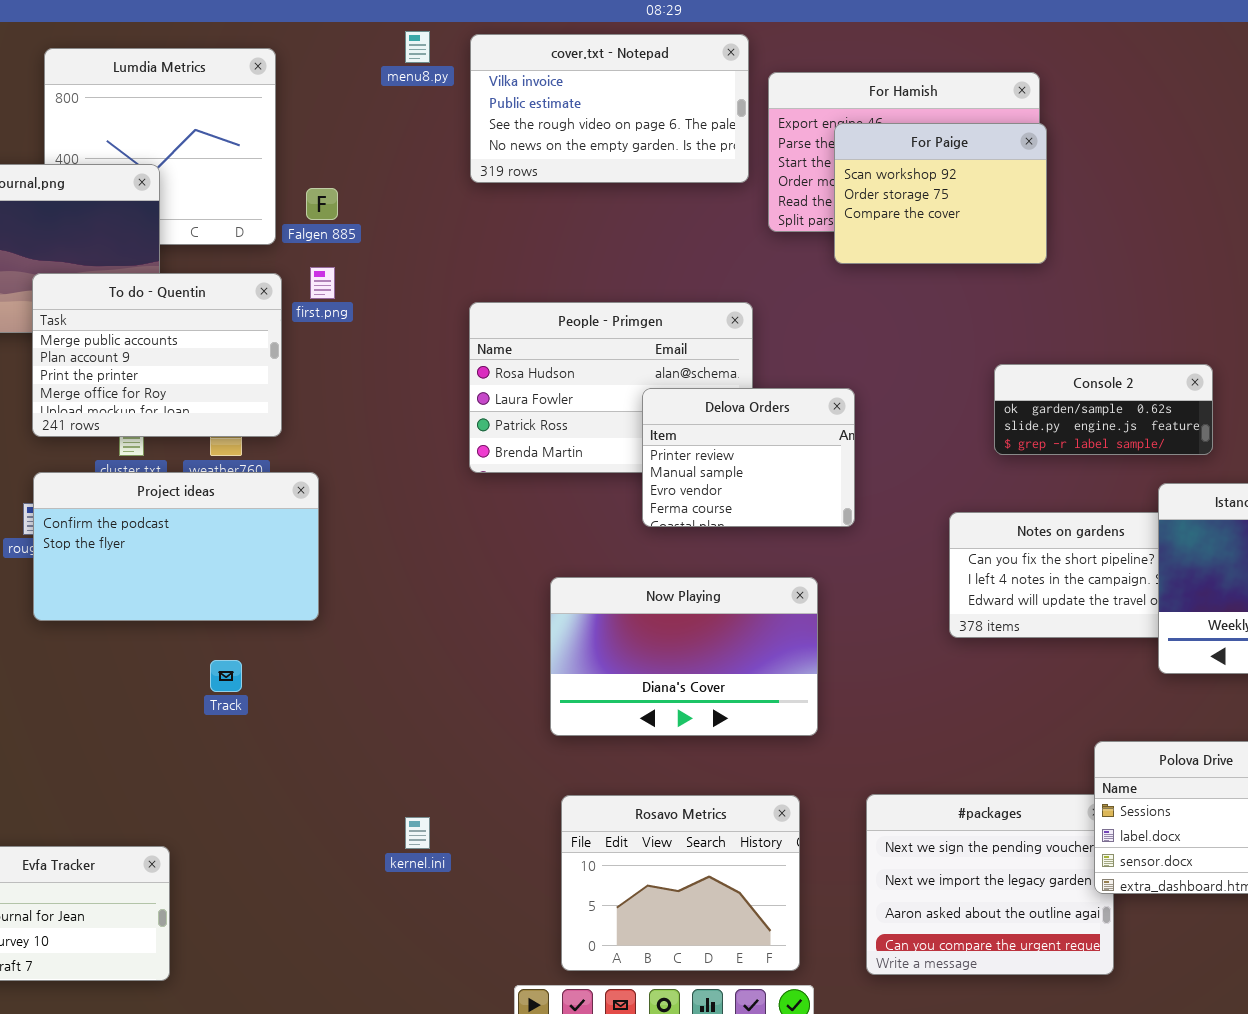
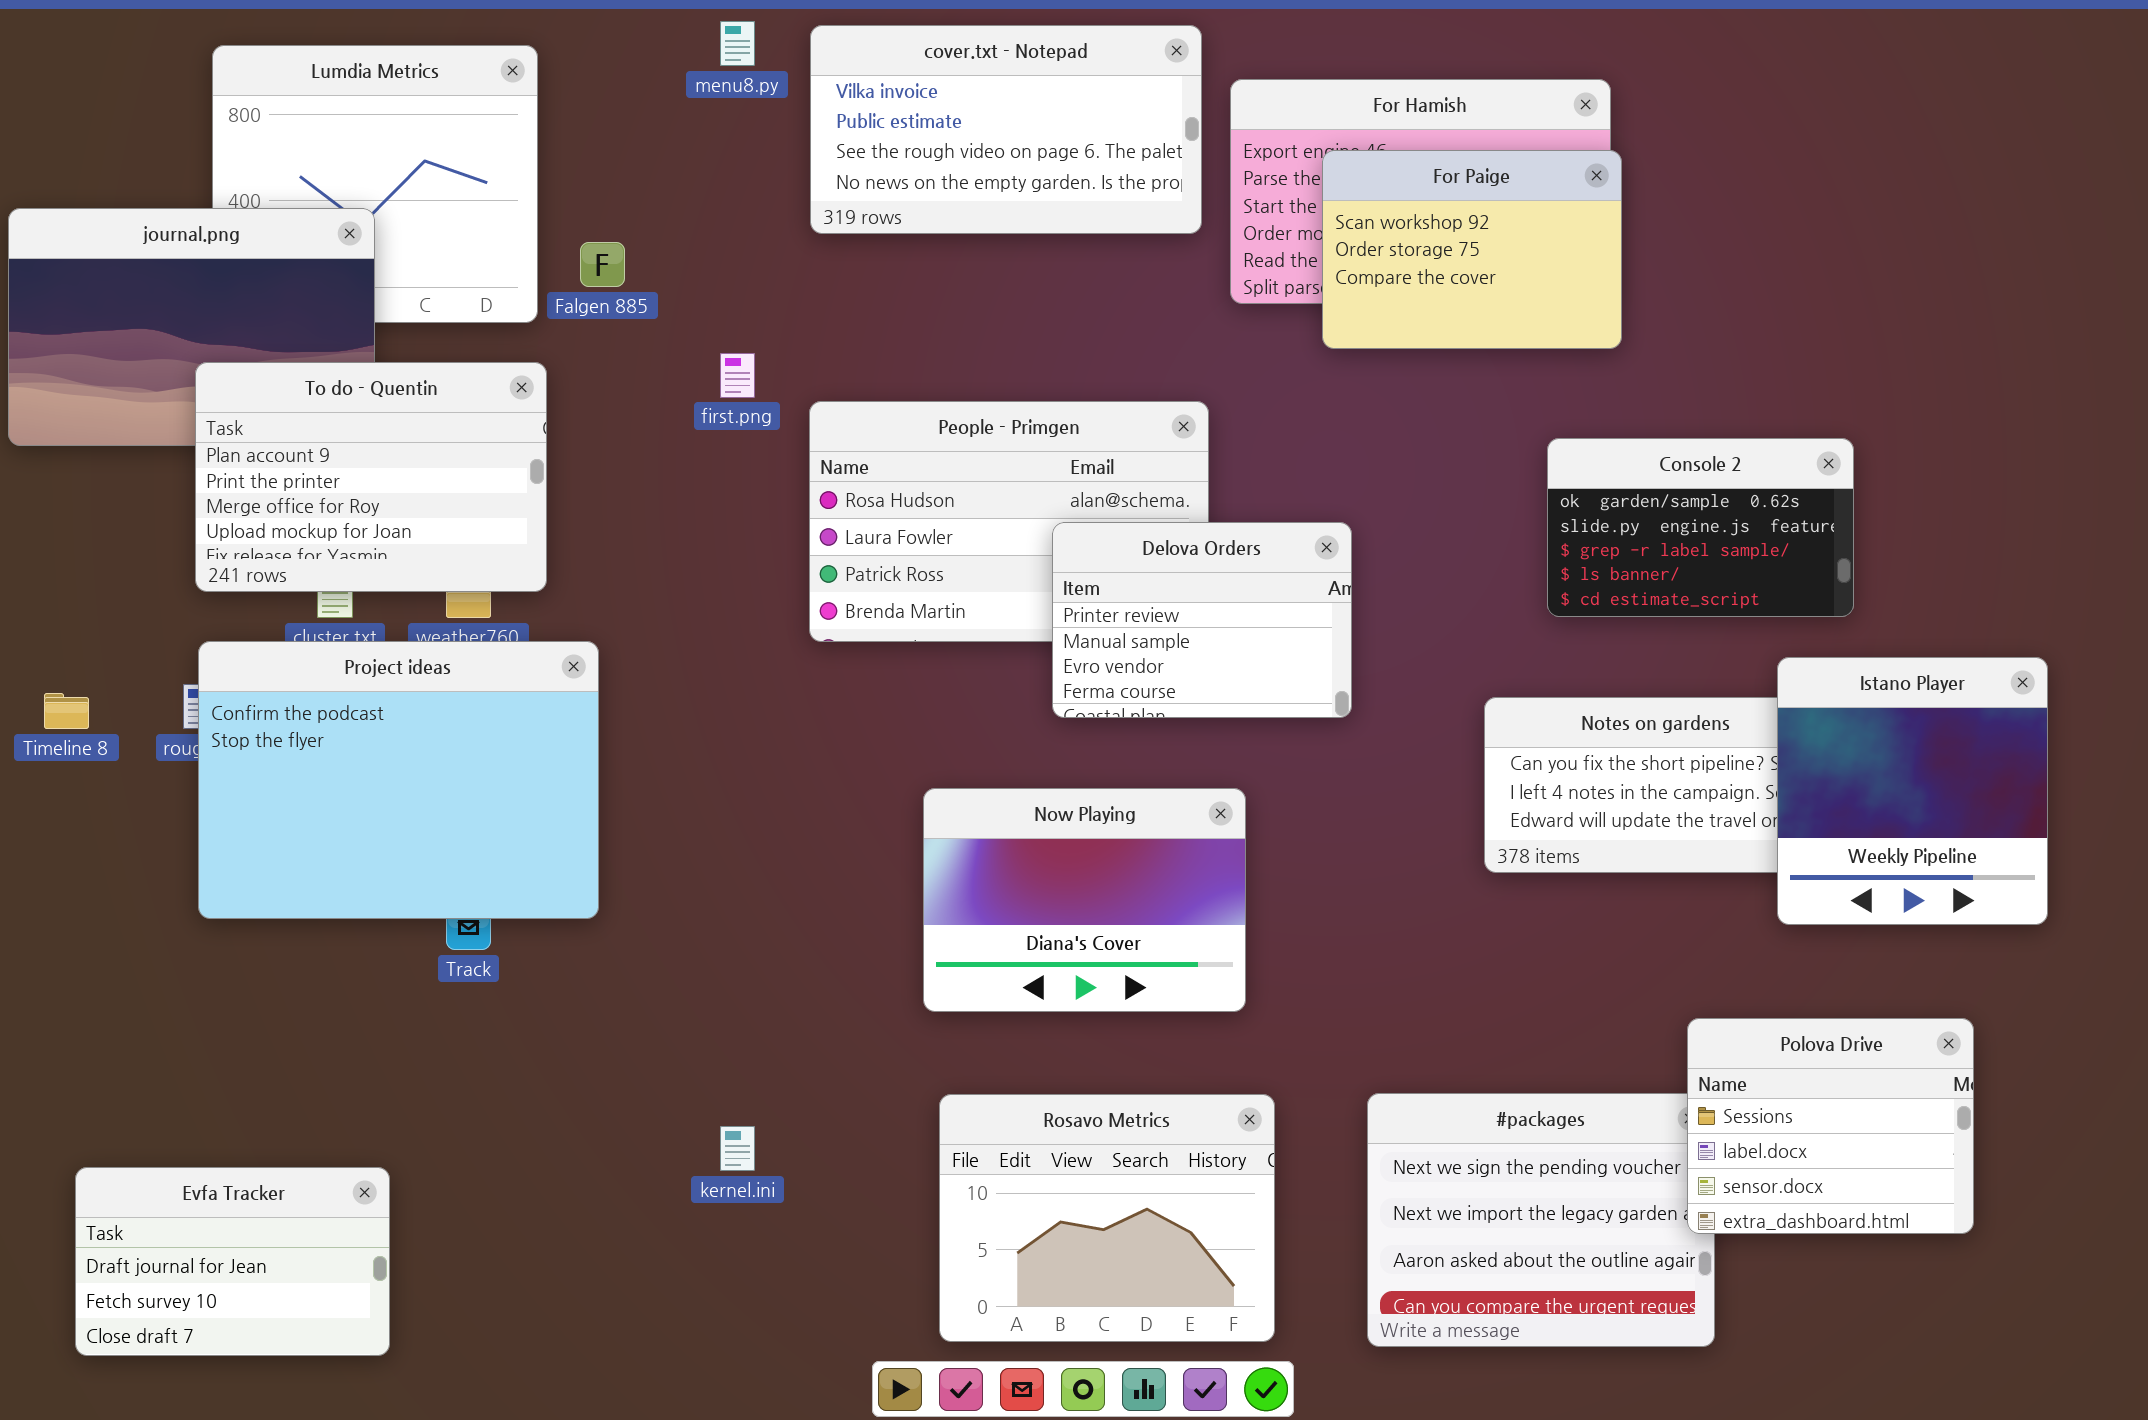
first.png: [310,267,335,299] -> [720,353,755,398], moved
To do - Quentin: [32,273,282,437] -> [195,362,547,592], scrolled down 1 row
Console 2: [994,364,1213,455] -> [1547,438,1854,617], resized
Project ideas: [33,472,319,621] -> [198,641,599,919], resized
Now Playing: [550,577,818,736] -> [923,788,1246,1012], resized

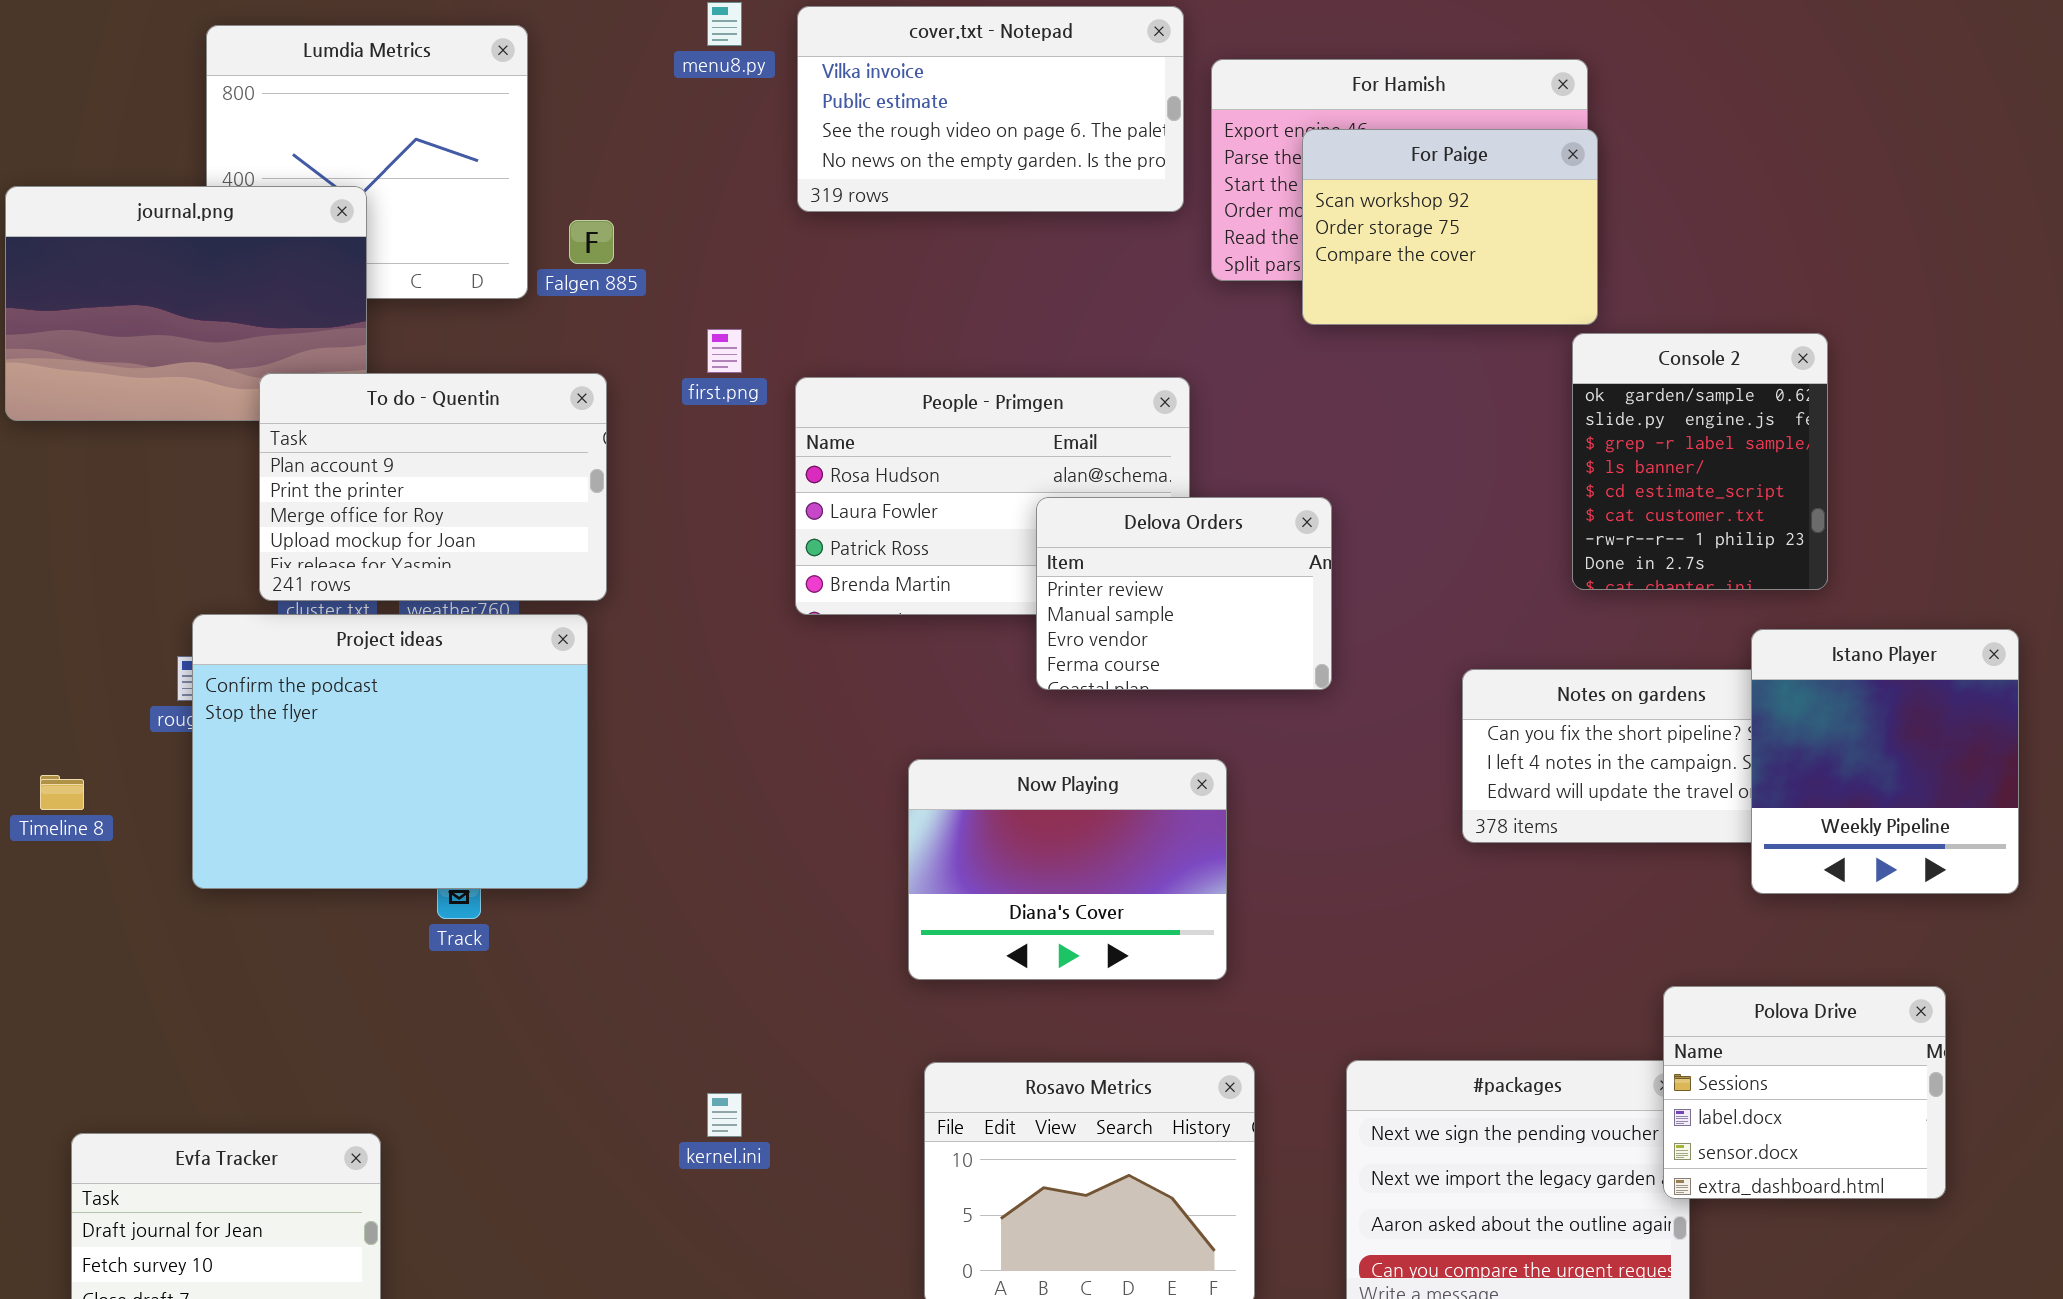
To do - Quentin: [195,362,547,592] -> [259,373,607,601], moved
Console 2: [1547,438,1854,617] -> [1572,333,1828,590], resized
Timeline 8: [44,693,89,729] -> [40,775,84,810], moved

